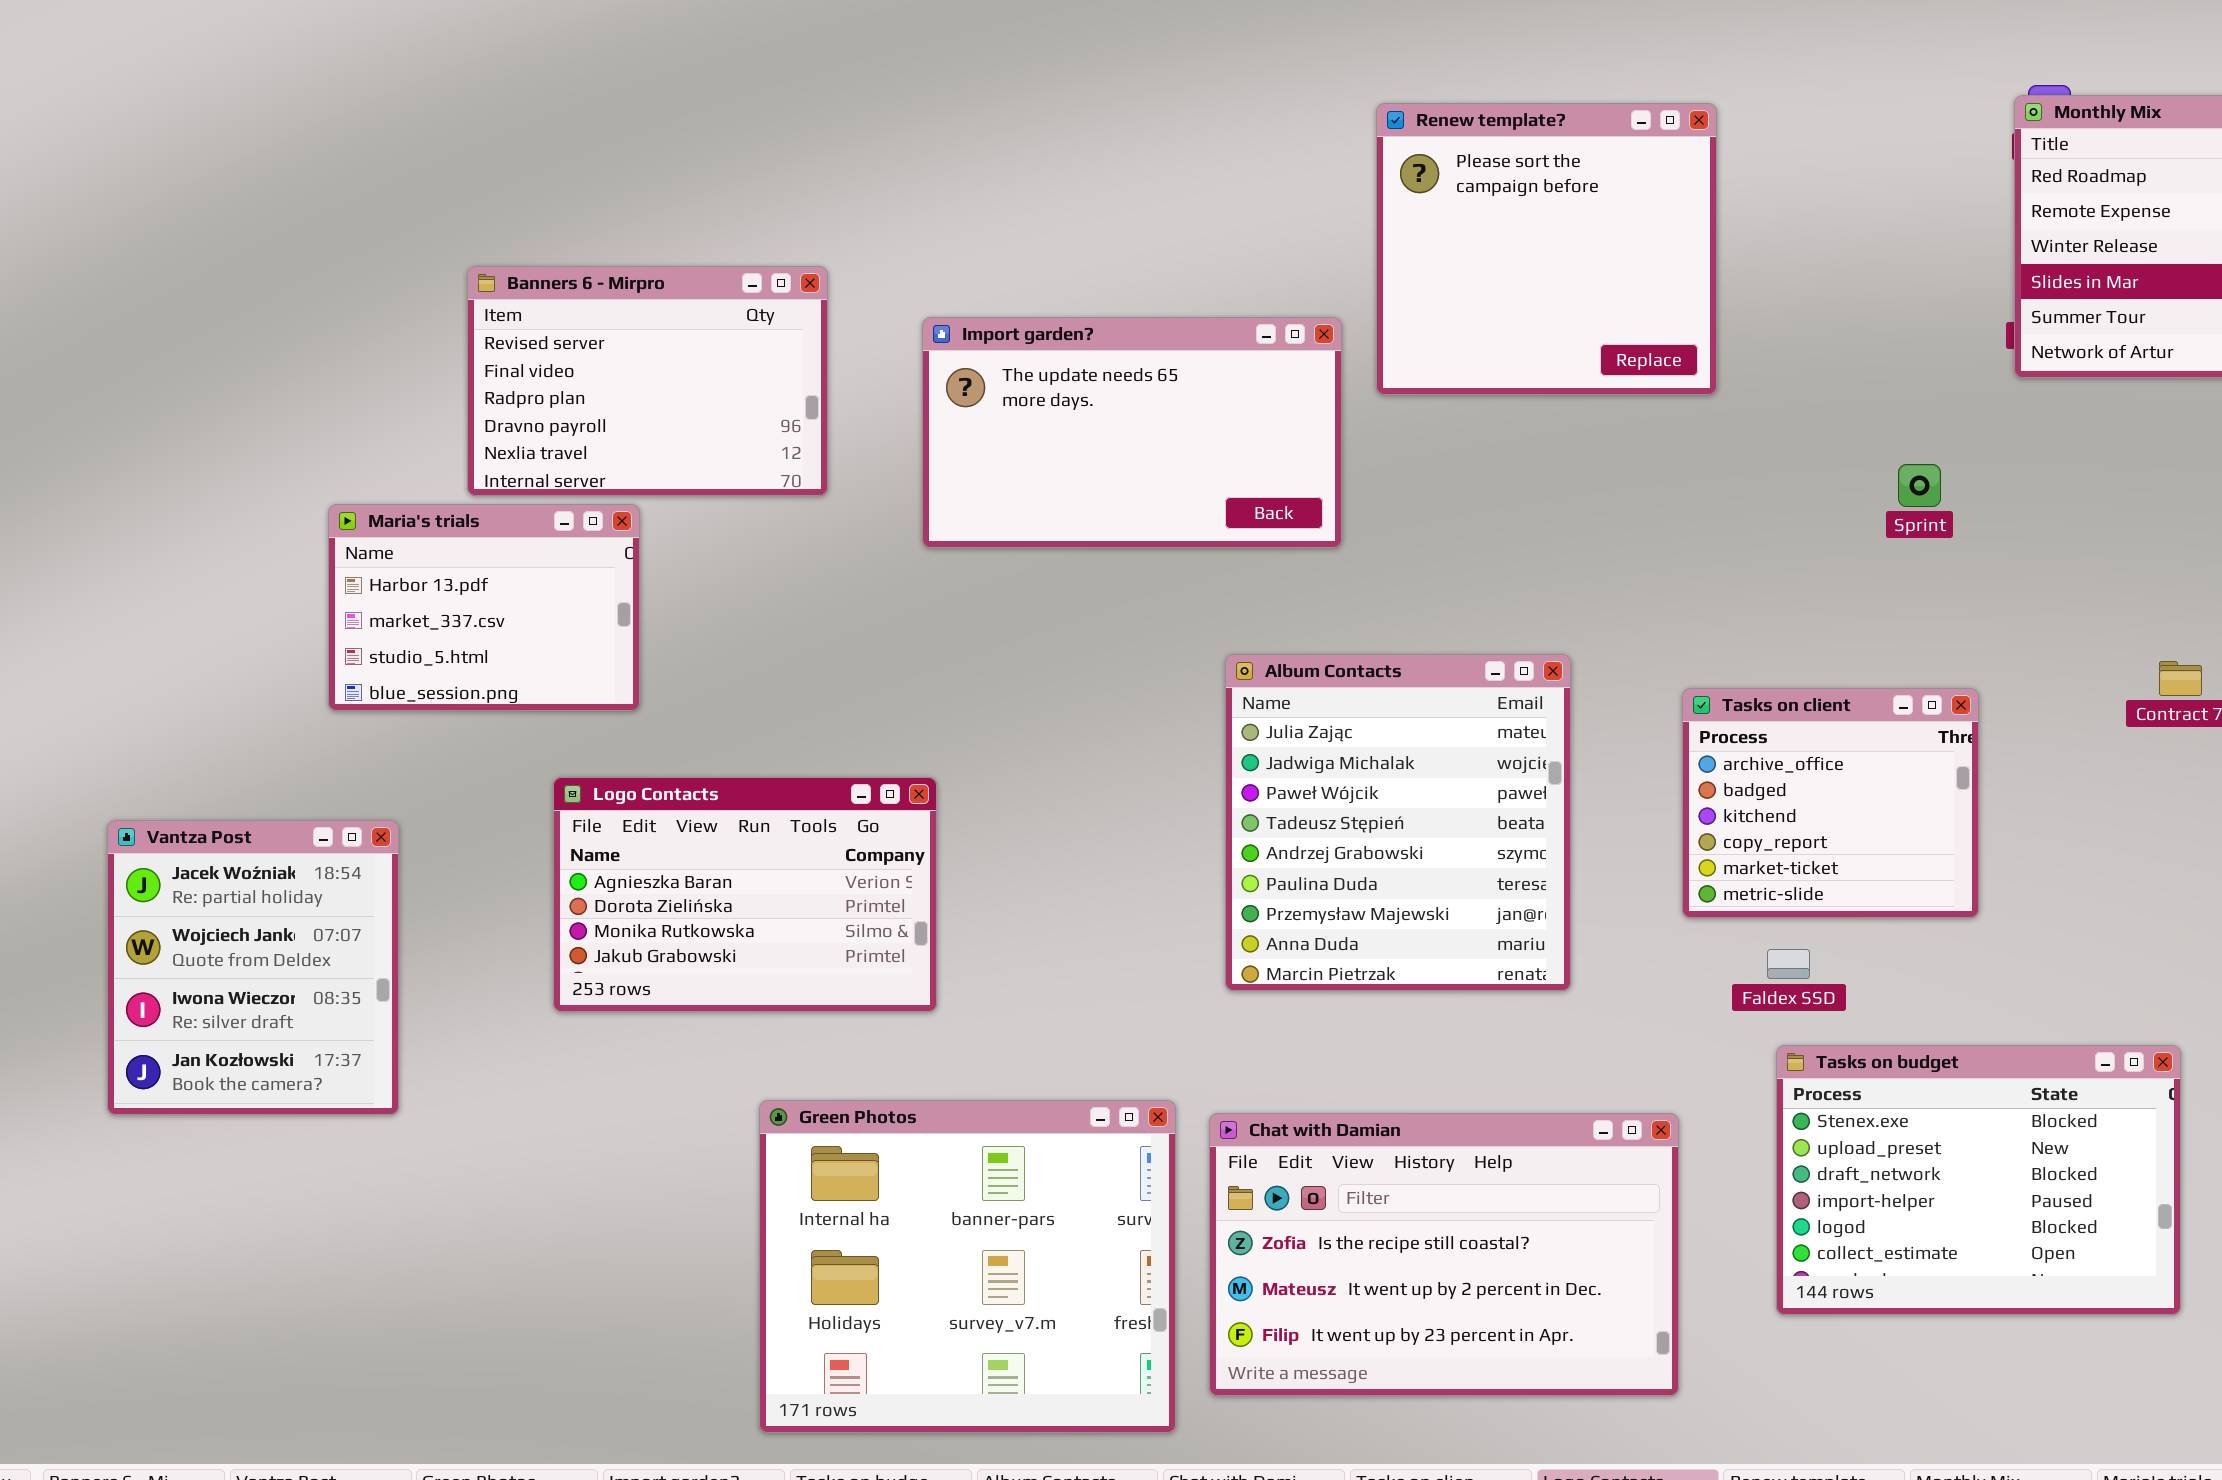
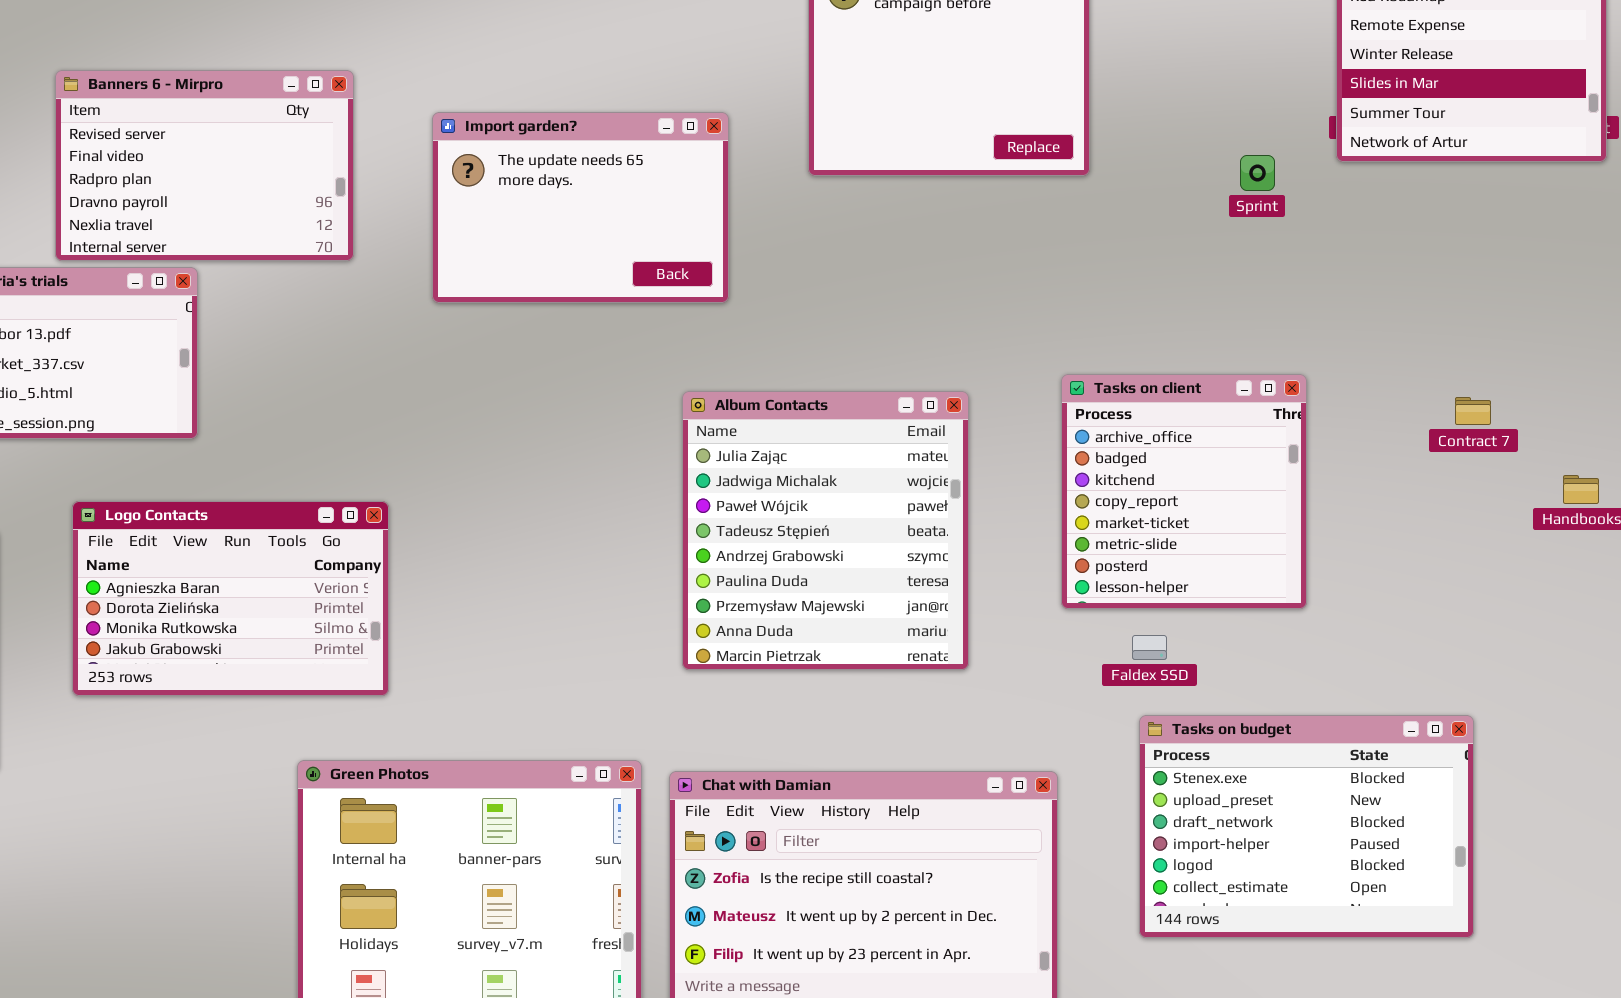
Import garden?: [922,317,1342,548] -> [432,112,729,303], resized
Sprint: [1898,464,1941,507] -> [1240,155,1275,191], moved
Tasks on client: [1682,688,1979,918] -> [1061,374,1307,609], resized
Logo Contacts: [553,777,937,1012] -> [72,501,389,696], moved

